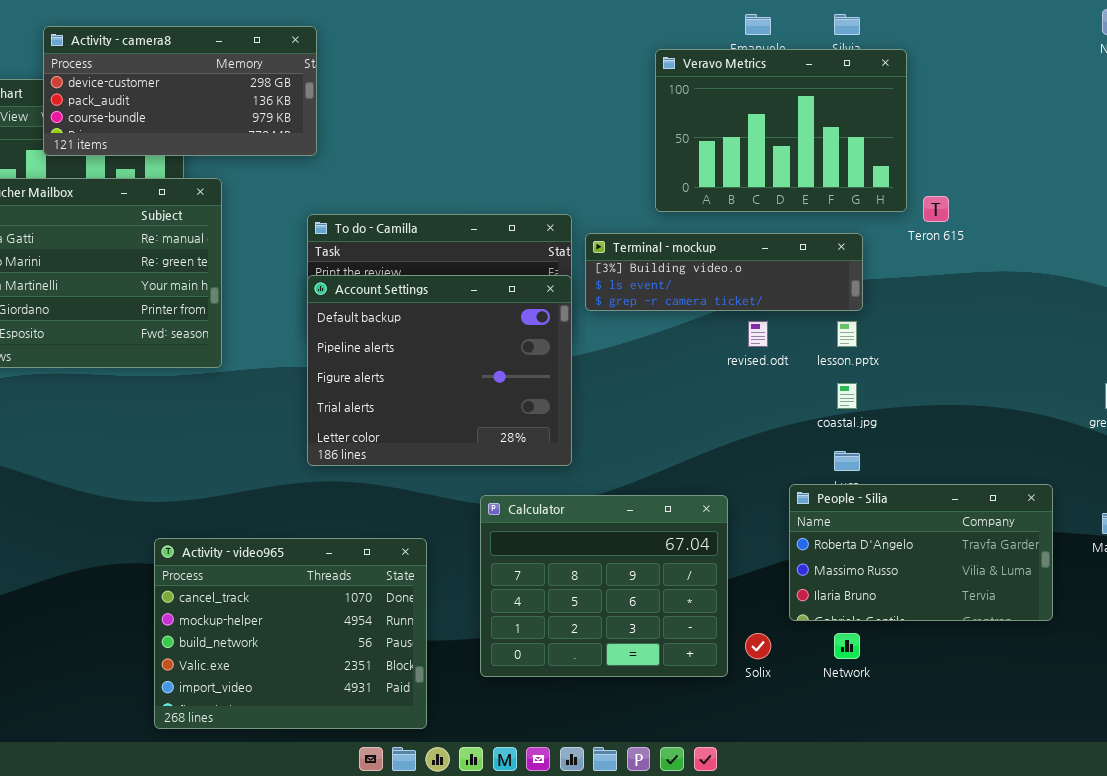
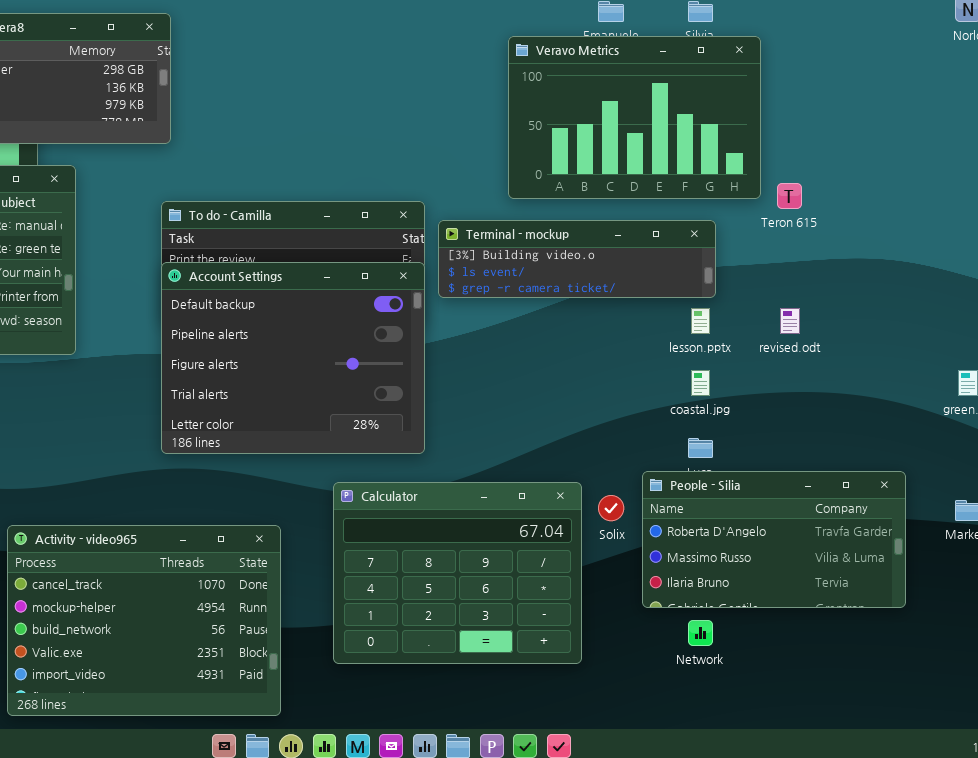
revised.odt: [748,321,768,347] -> [780,308,800,334], moved
Solix: [745,633,771,659] -> [598,495,624,521], moved

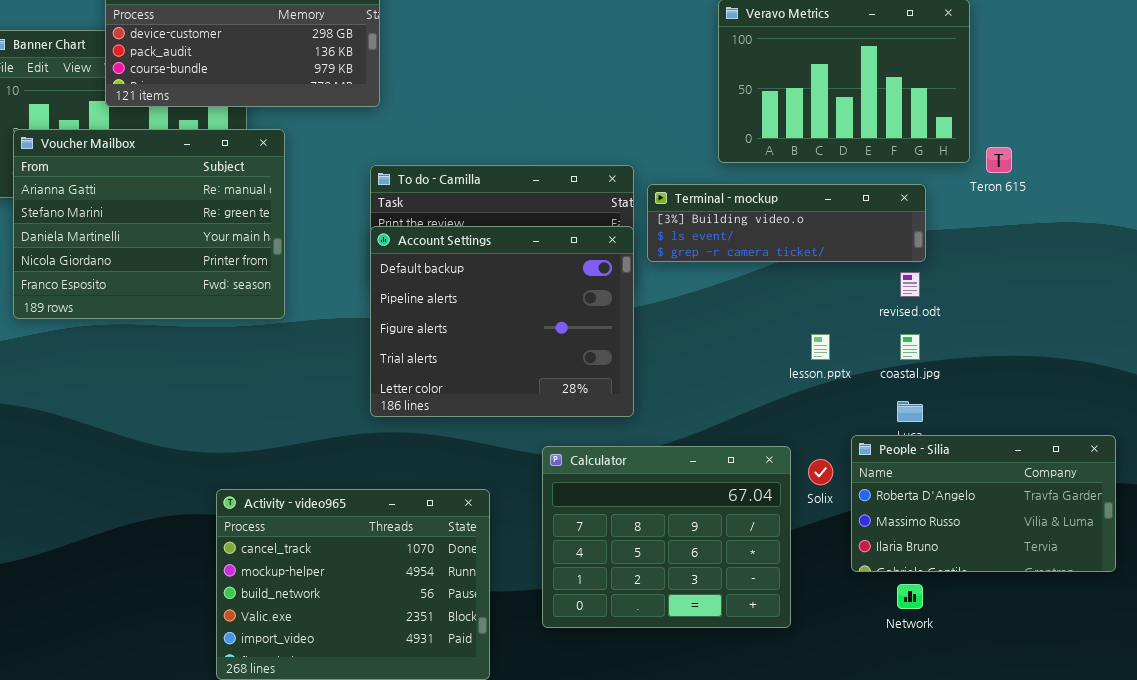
lesson.pptx: [691,308,710,334] -> [811,334,830,360], moved
revised.odt: [780,308,800,334] -> [900,272,920,297], moved

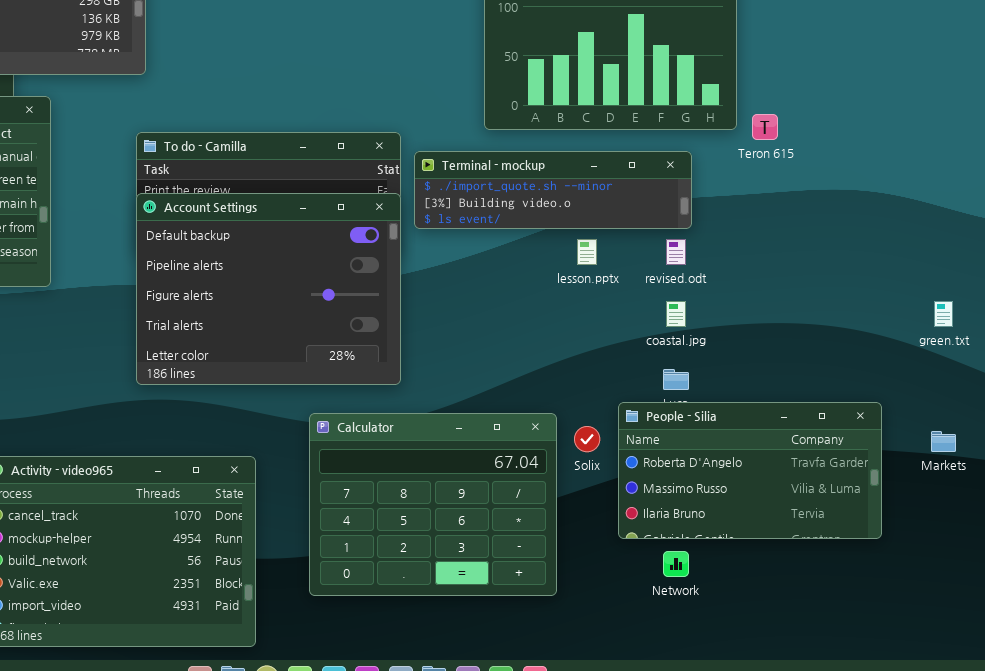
Terminal - mockup: [647,184,926,262] -> [414,151,692,229], scrolled up 1 row
lesson.pptx: [811,334,830,360] -> [577,239,597,265], moved

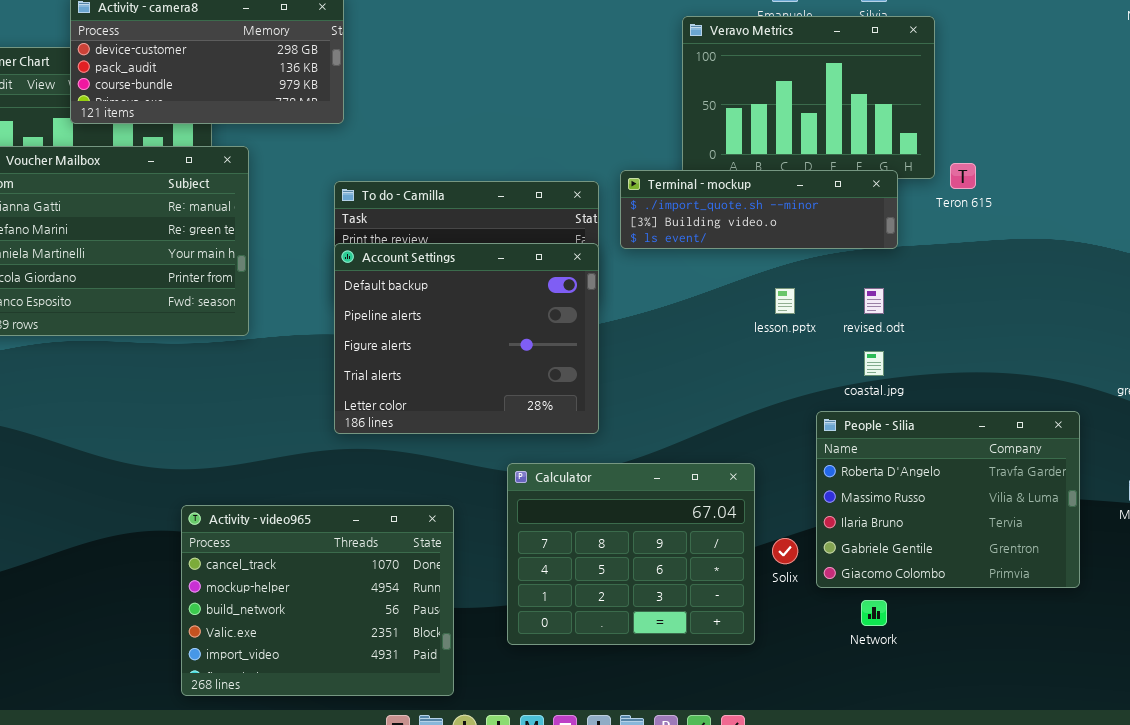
Terminal - mockup: [414,151,692,229] -> [620,170,898,249], moved
People - Silia: [618,402,882,539] -> [816,411,1080,588], resized
Solix: [574,426,600,452] -> [772,538,798,564], moved

